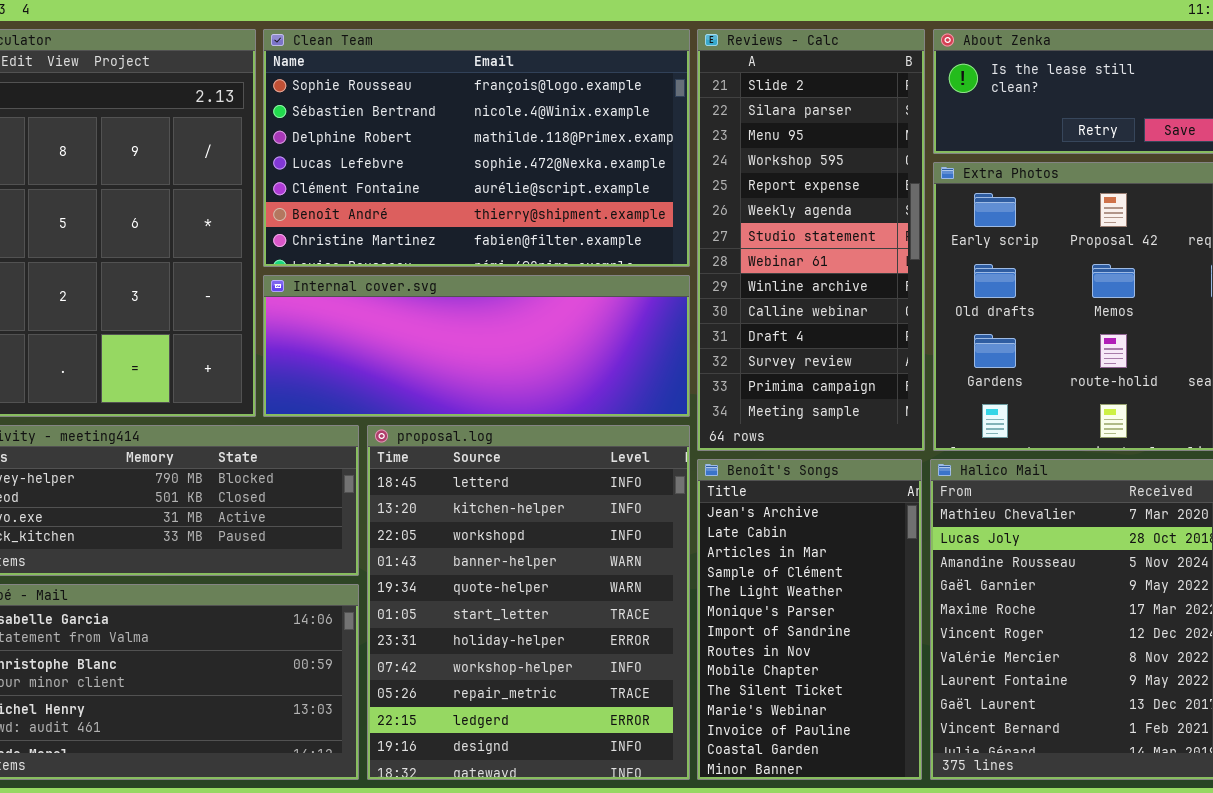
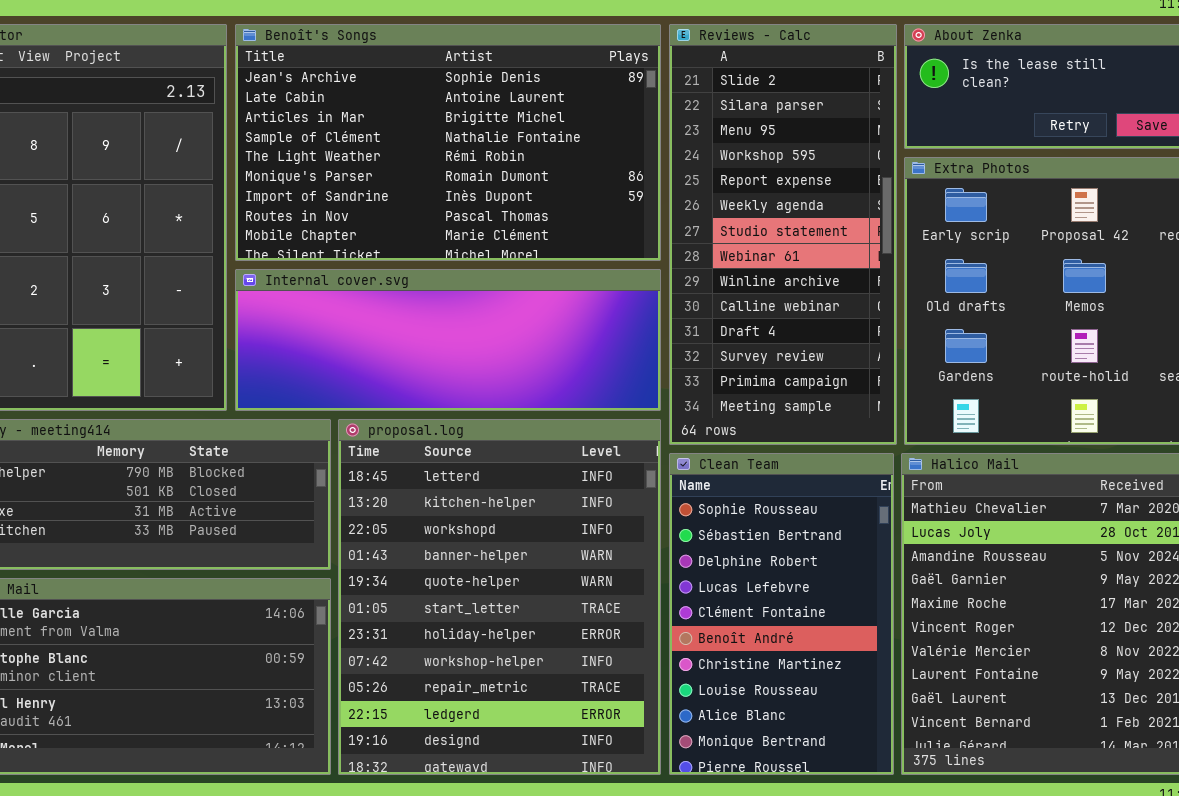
Clean Team: [263,29,690,267] -> [669,453,894,775], moved, resized
Benoît's Songs: [697,459,922,780] -> [235,24,661,261], moved, resized

